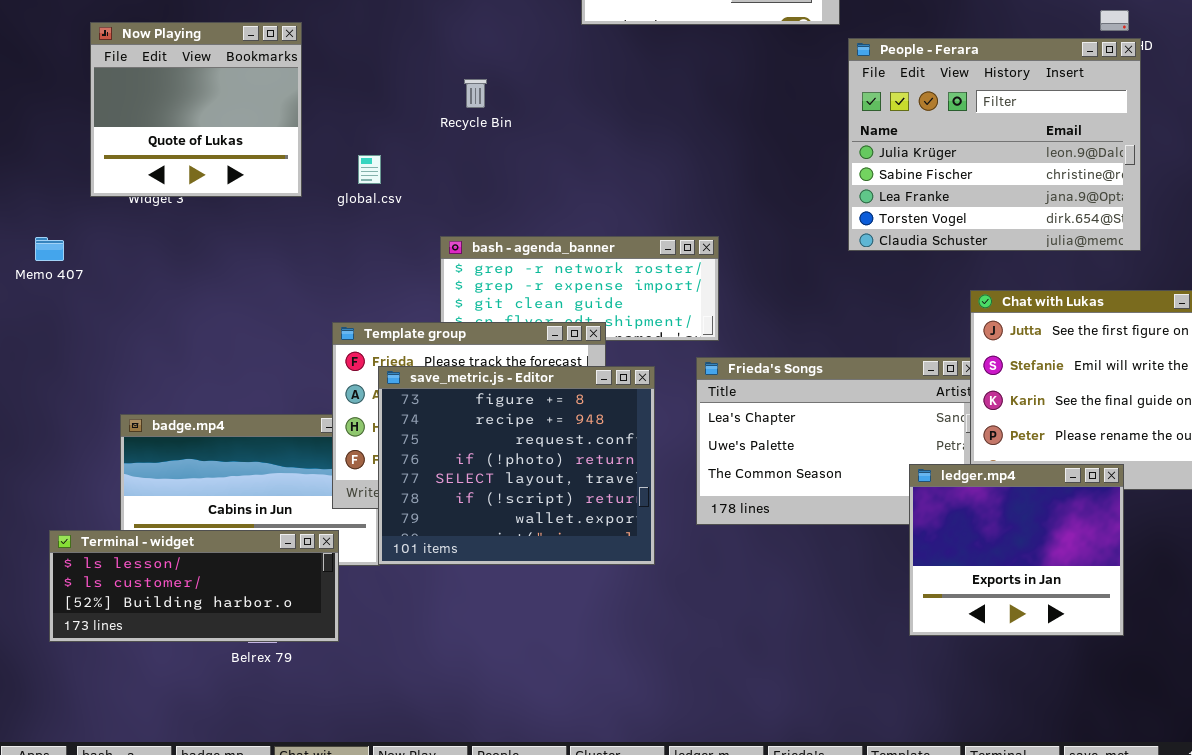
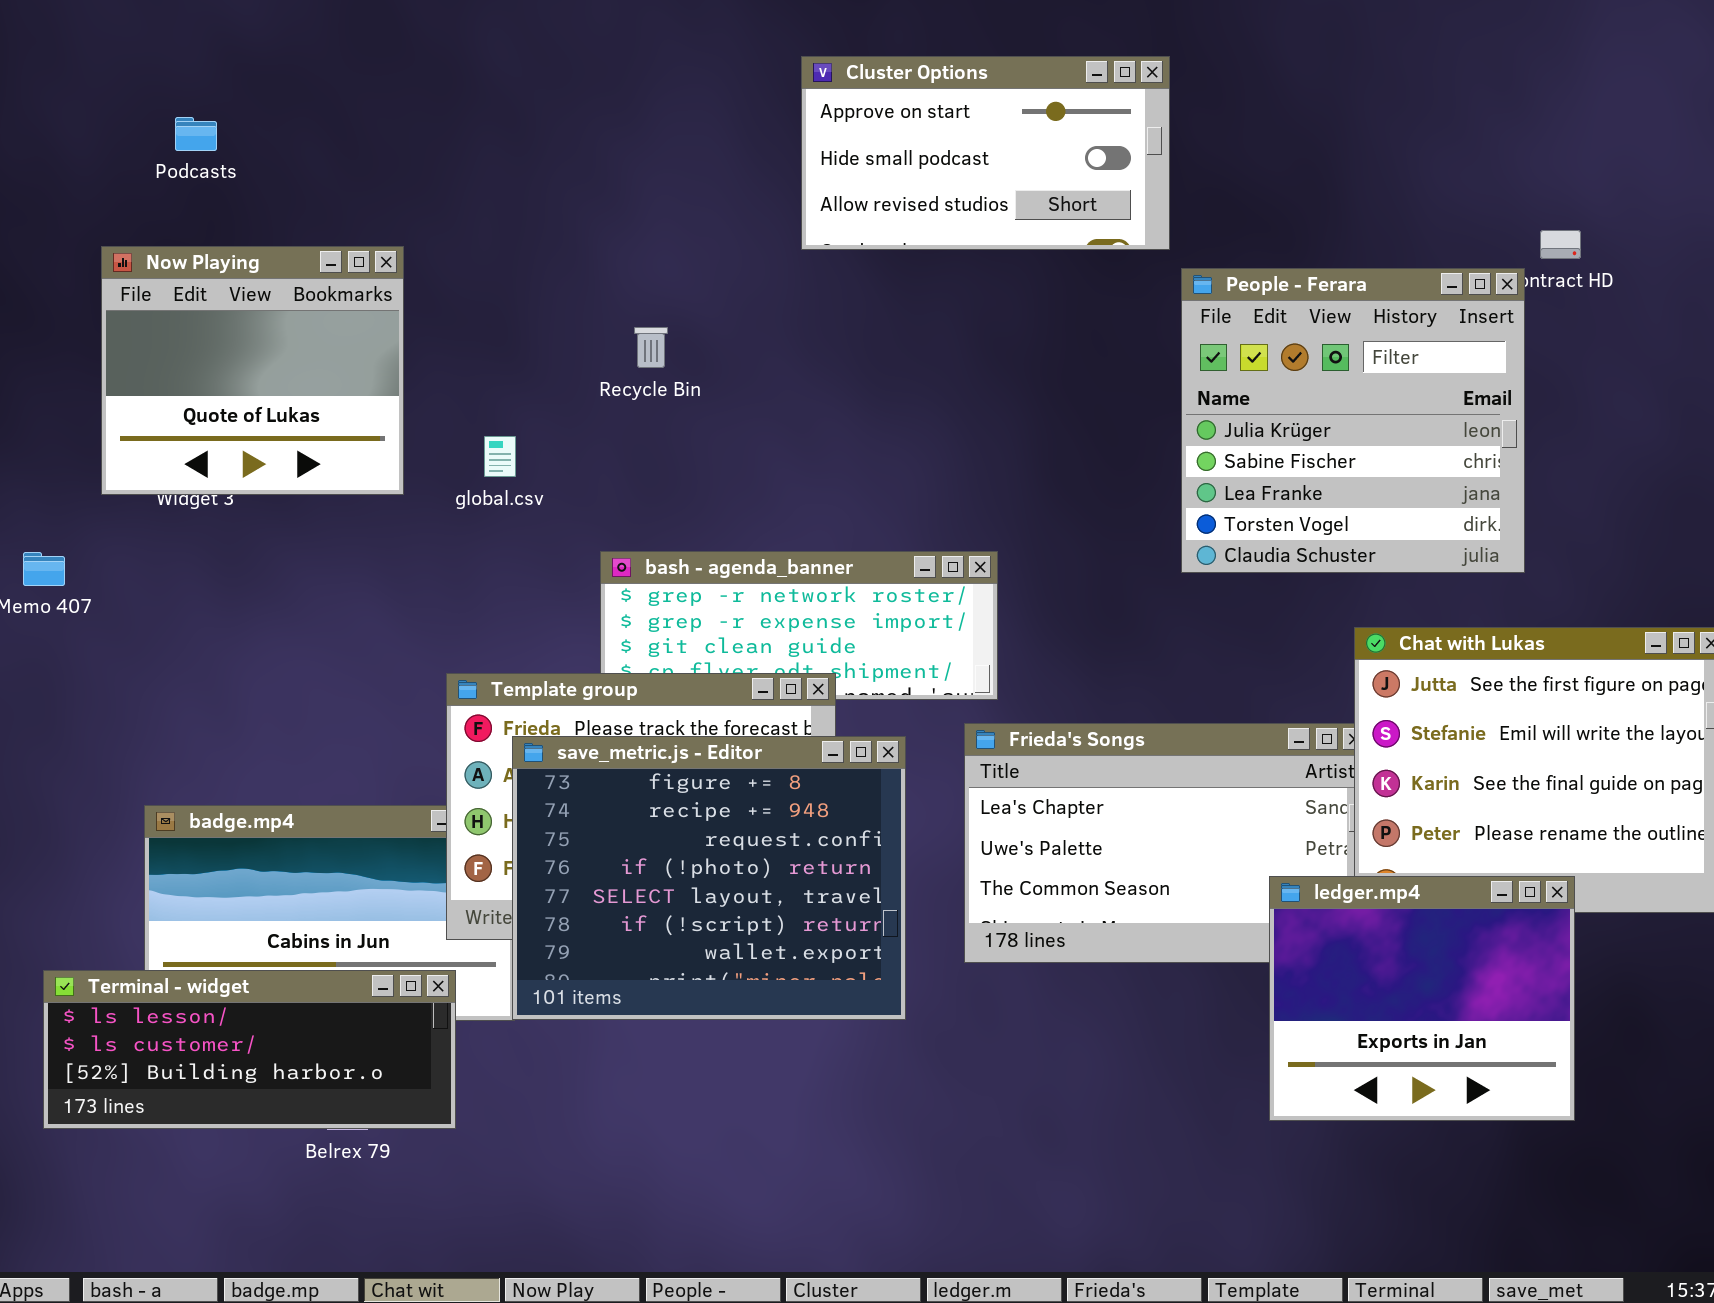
People - Ferara: [848,38,1141,251] -> [1181,268,1525,573], resized

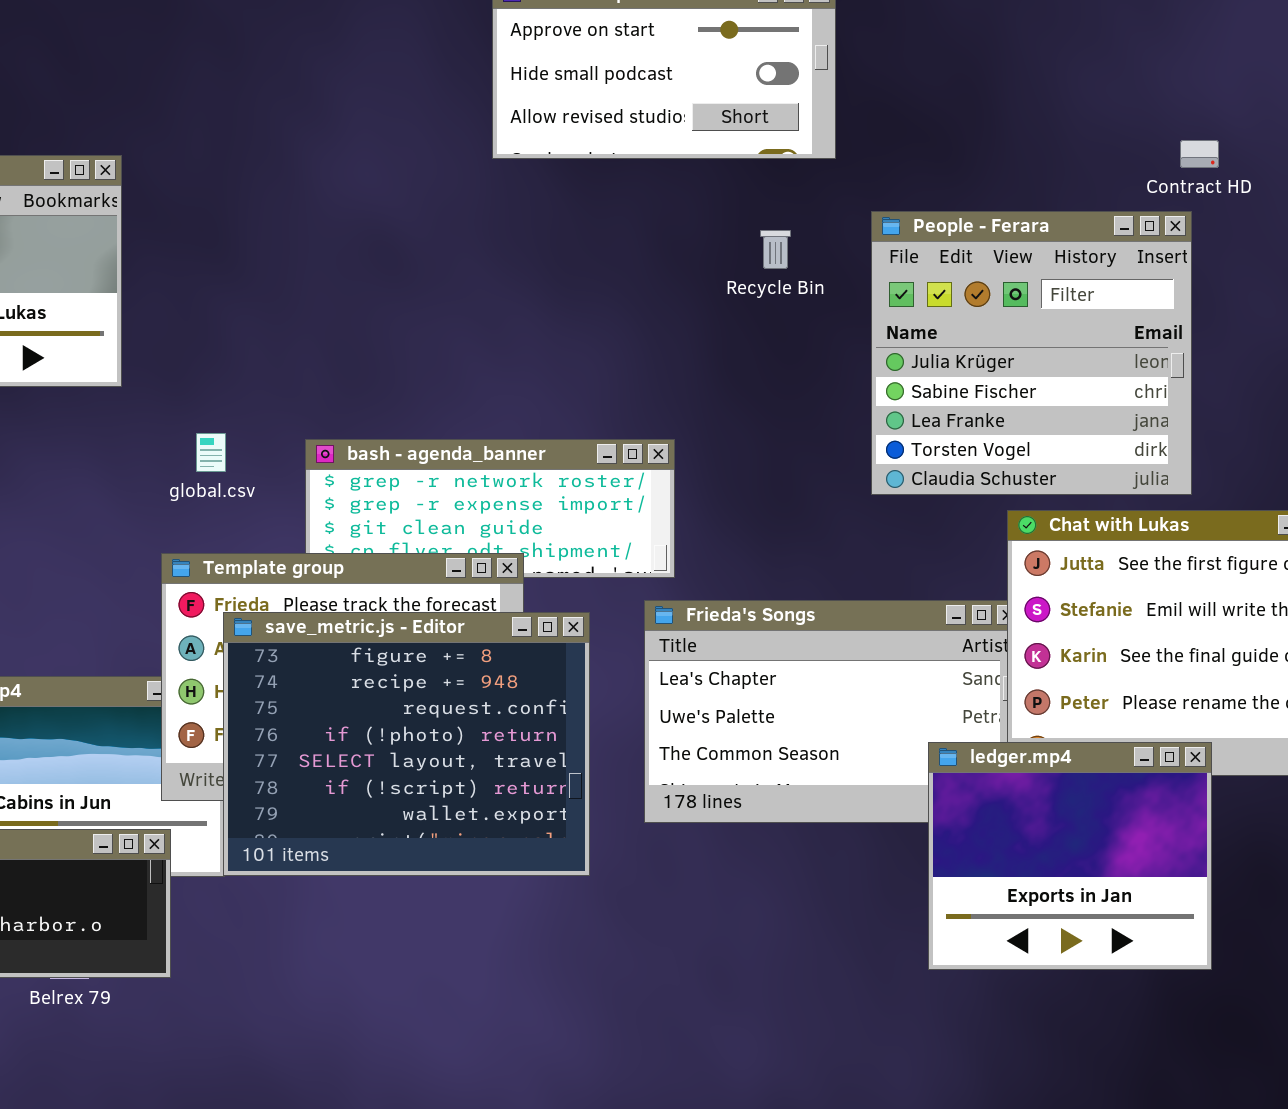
People - Ferara: [1181,268,1525,573] -> [871,211,1192,495], moved
Recycle Bin: [634,327,668,368] -> [760,230,791,269], moved
global.csv: [484,436,516,477] -> [196,433,226,472], moved

